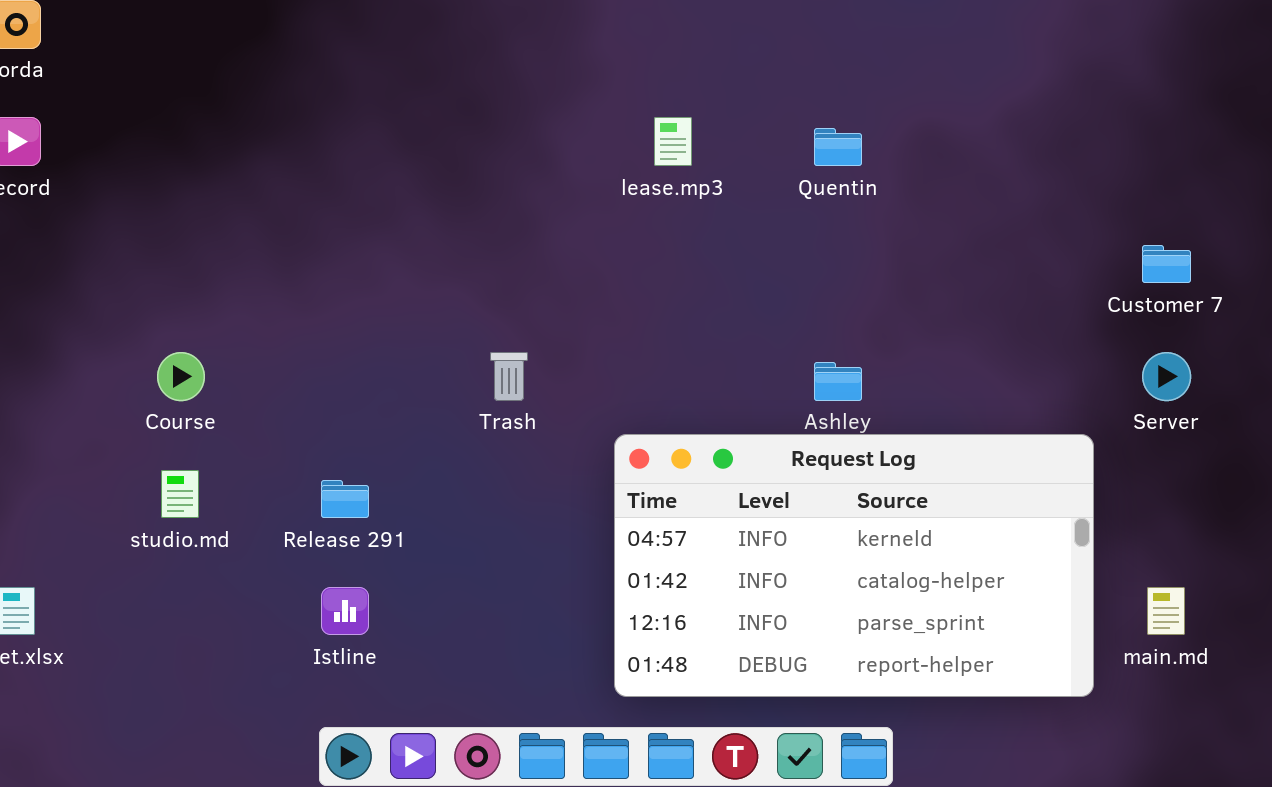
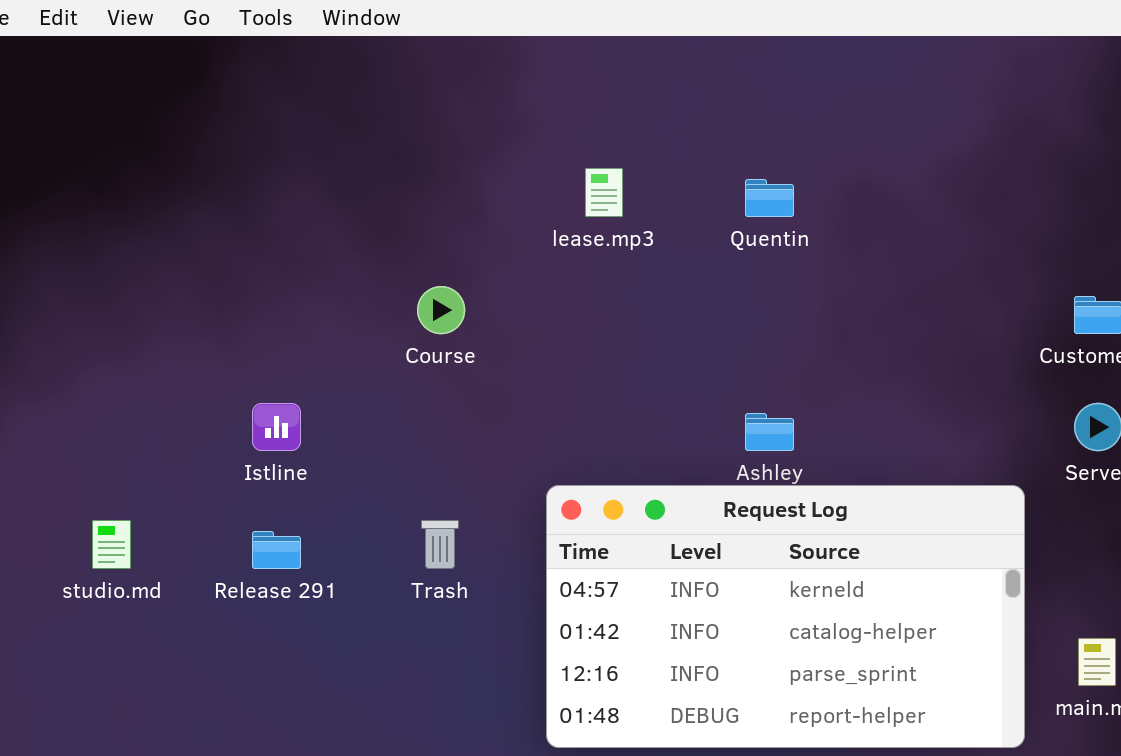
Course: [157,352,205,401] -> [417,286,465,334], moved
Trash: [490,352,528,401] -> [421,520,459,569], moved
Istline: [321,587,369,635] -> [252,403,301,451], moved

